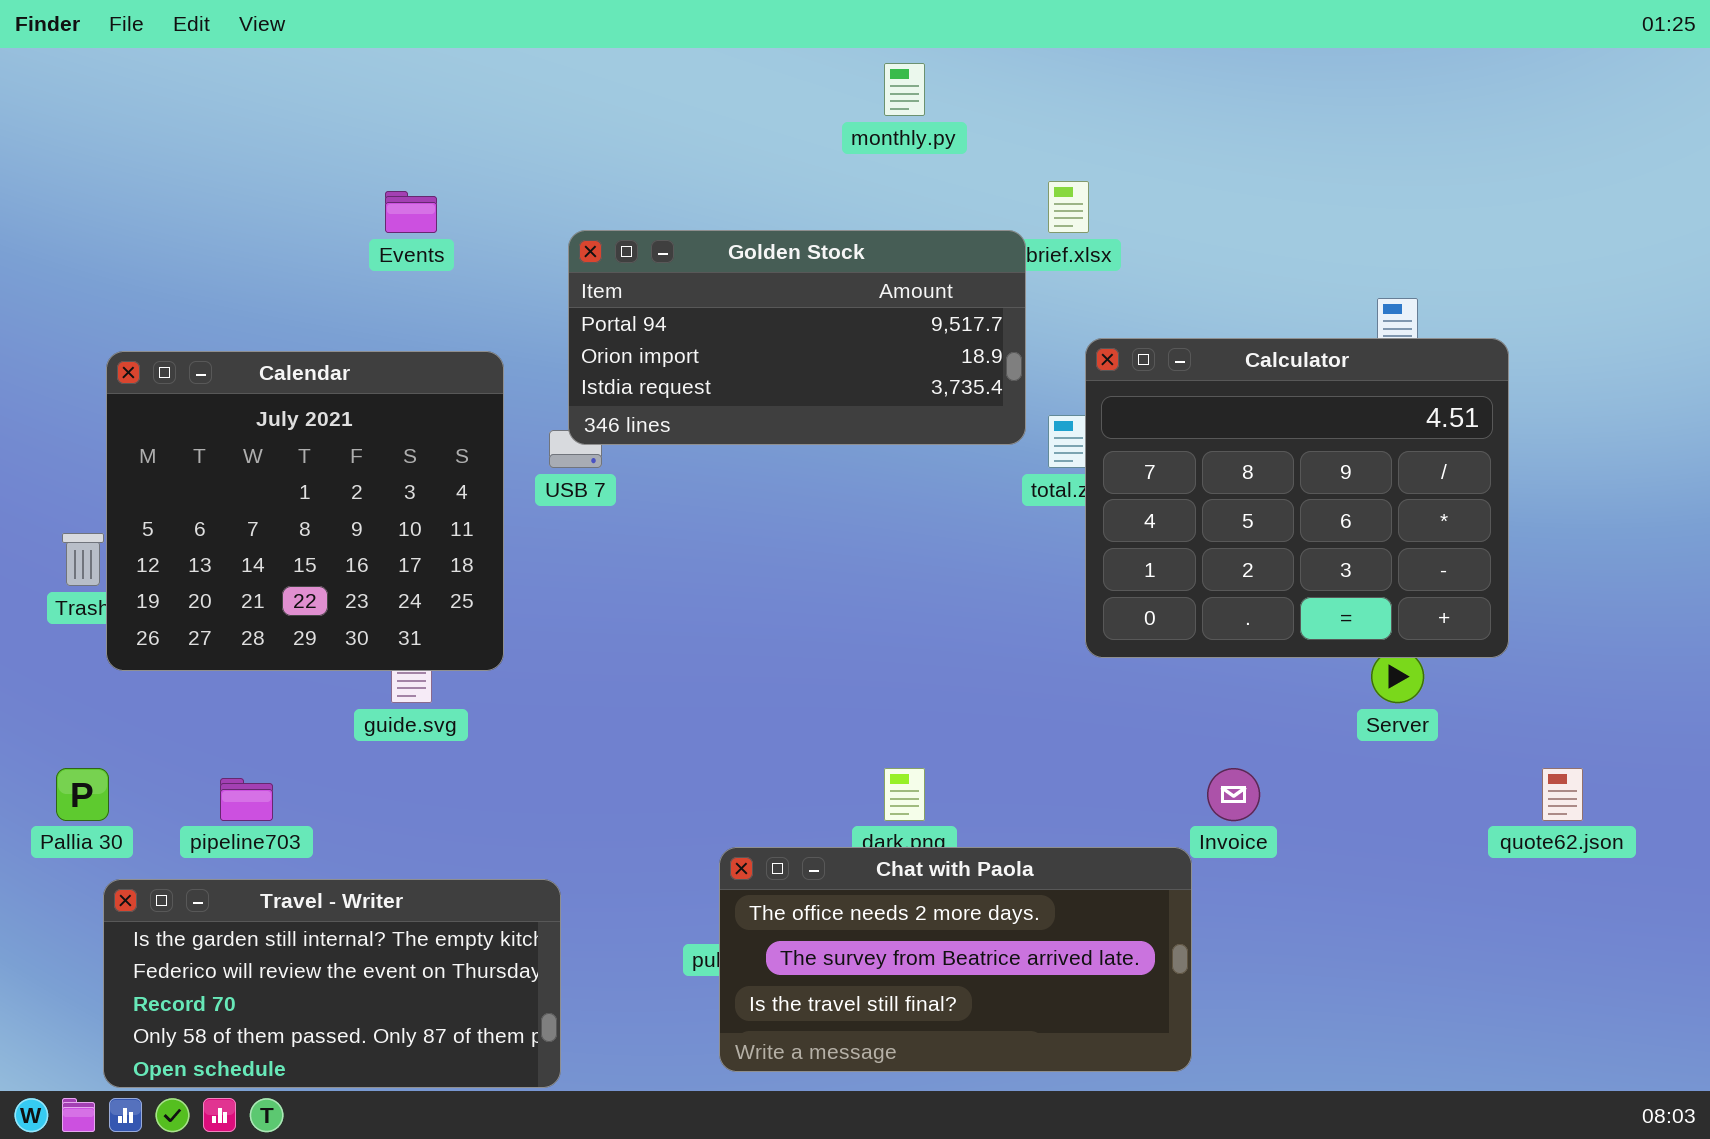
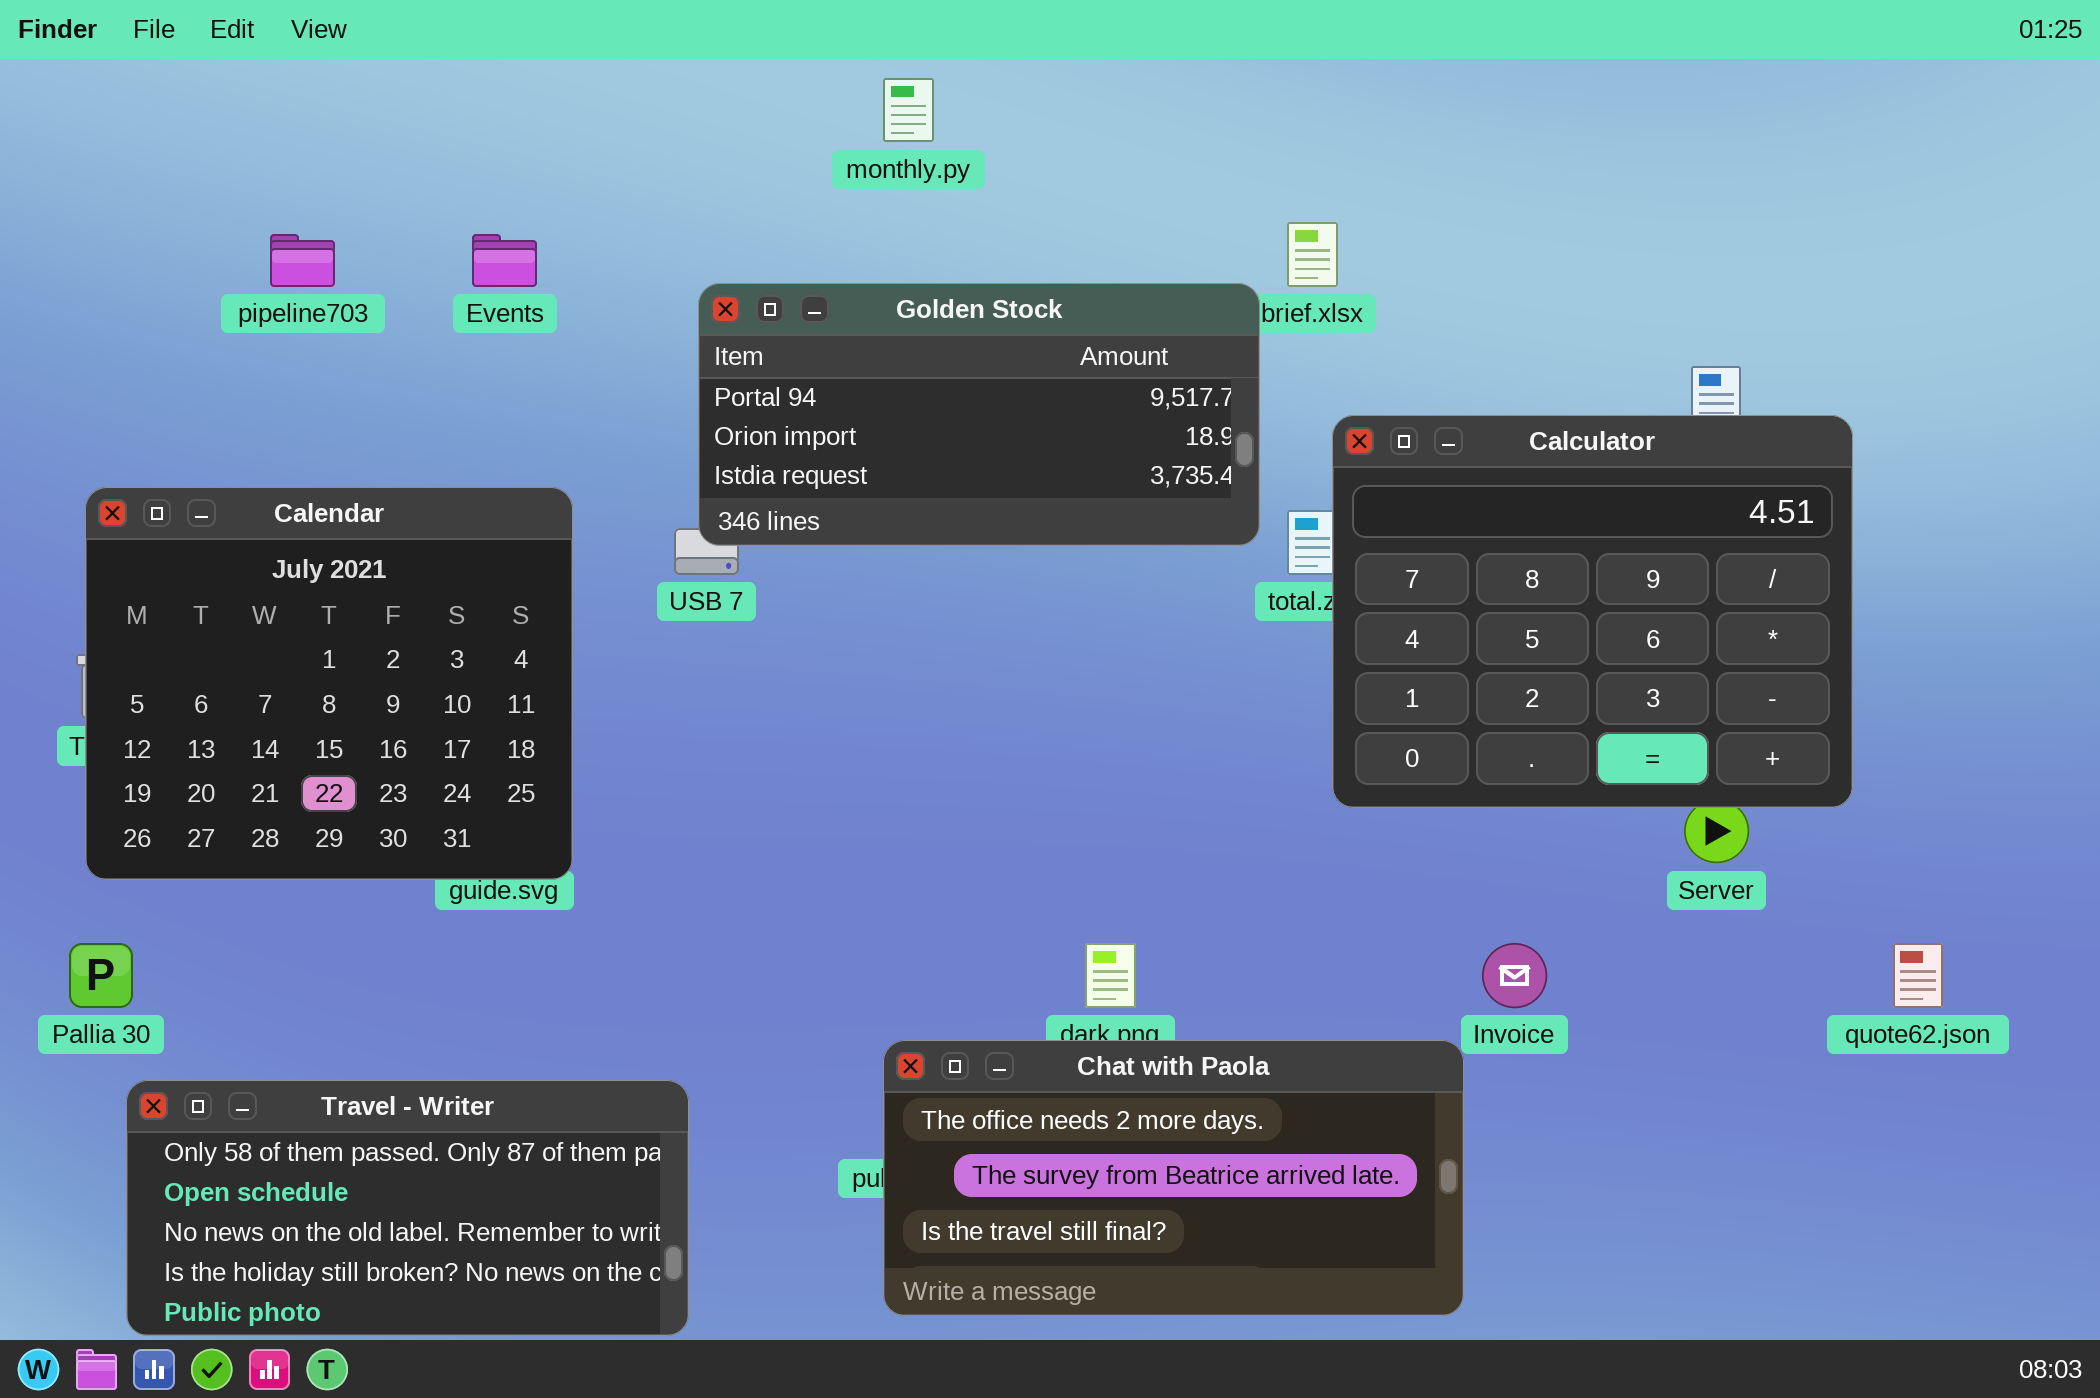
monthly.py: [884,63,925,116] -> [883,78,934,142], moved
Calendar: [106,351,504,671] -> [85,487,573,880], moved
pipeline703: [220,778,273,821] -> [270,234,335,287], moved
Travel - Writer: [103,879,561,1088] -> [126,1080,689,1336], scrolled down 3 rows

